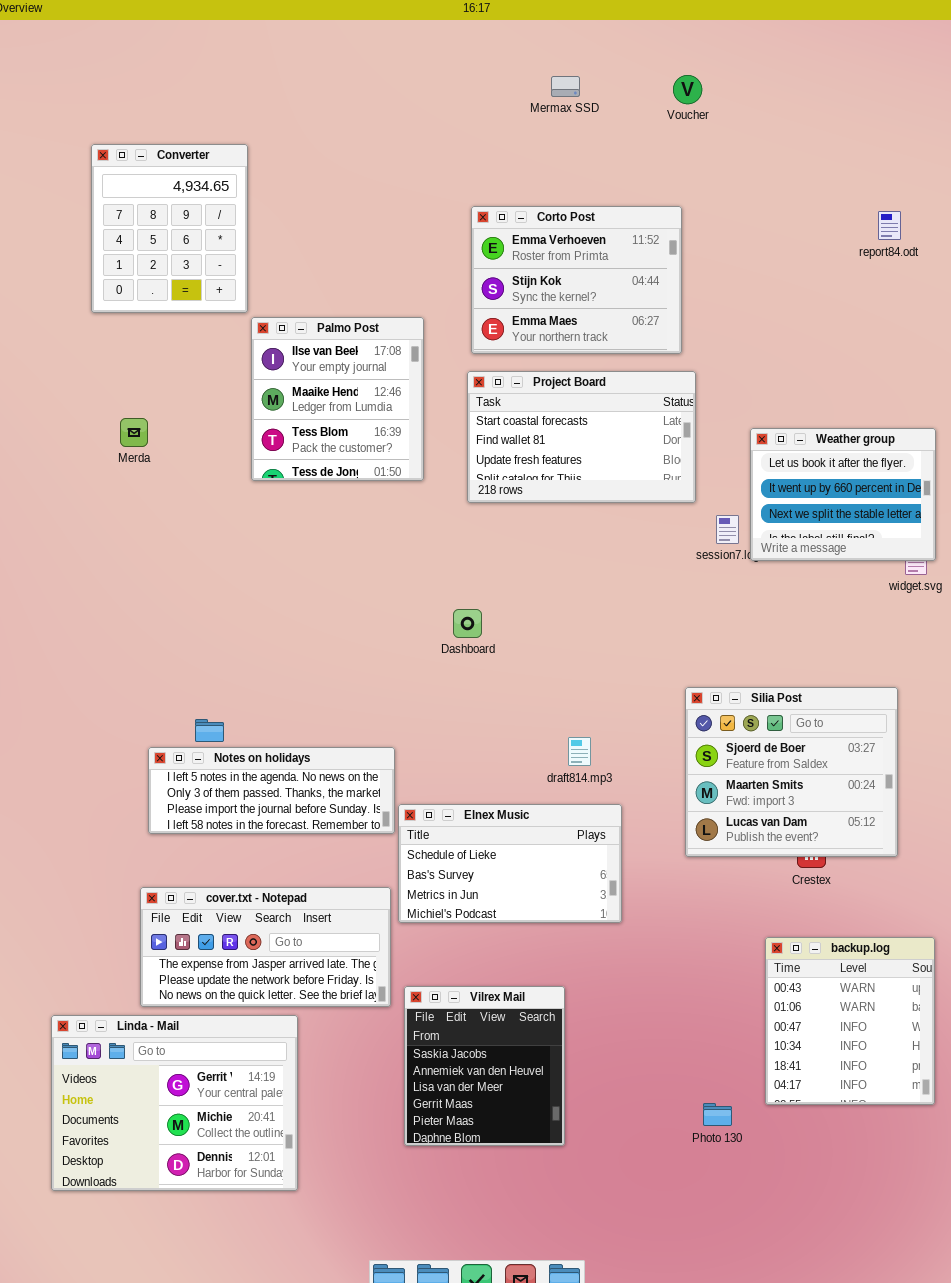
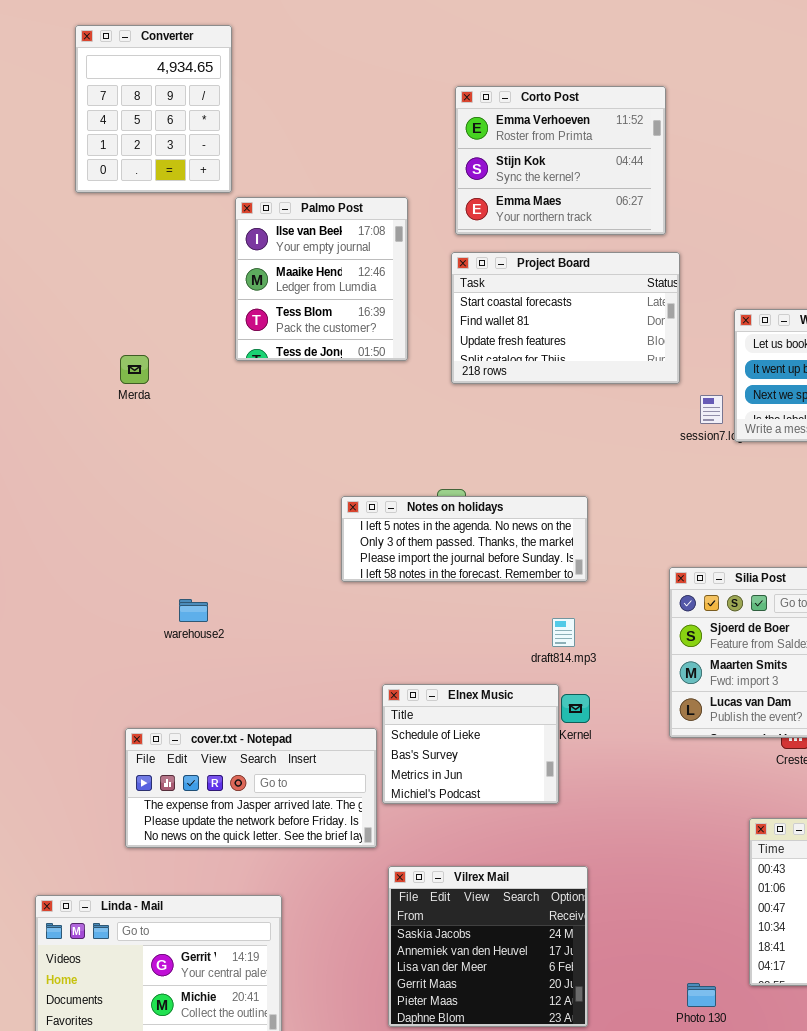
Merda: [120,418,148,447] -> [120,355,149,384], moved
Notes on holidays: [148,747,395,834] -> [341,496,588,582], moved
Elnex Music: [398,804,622,923] -> [382,684,559,804], resized
cover.txt - Notepad: [140,887,391,1007] -> [125,728,377,848], moved
Vilrex Mail: [404,986,565,1146] -> [388,866,588,1027], resized

